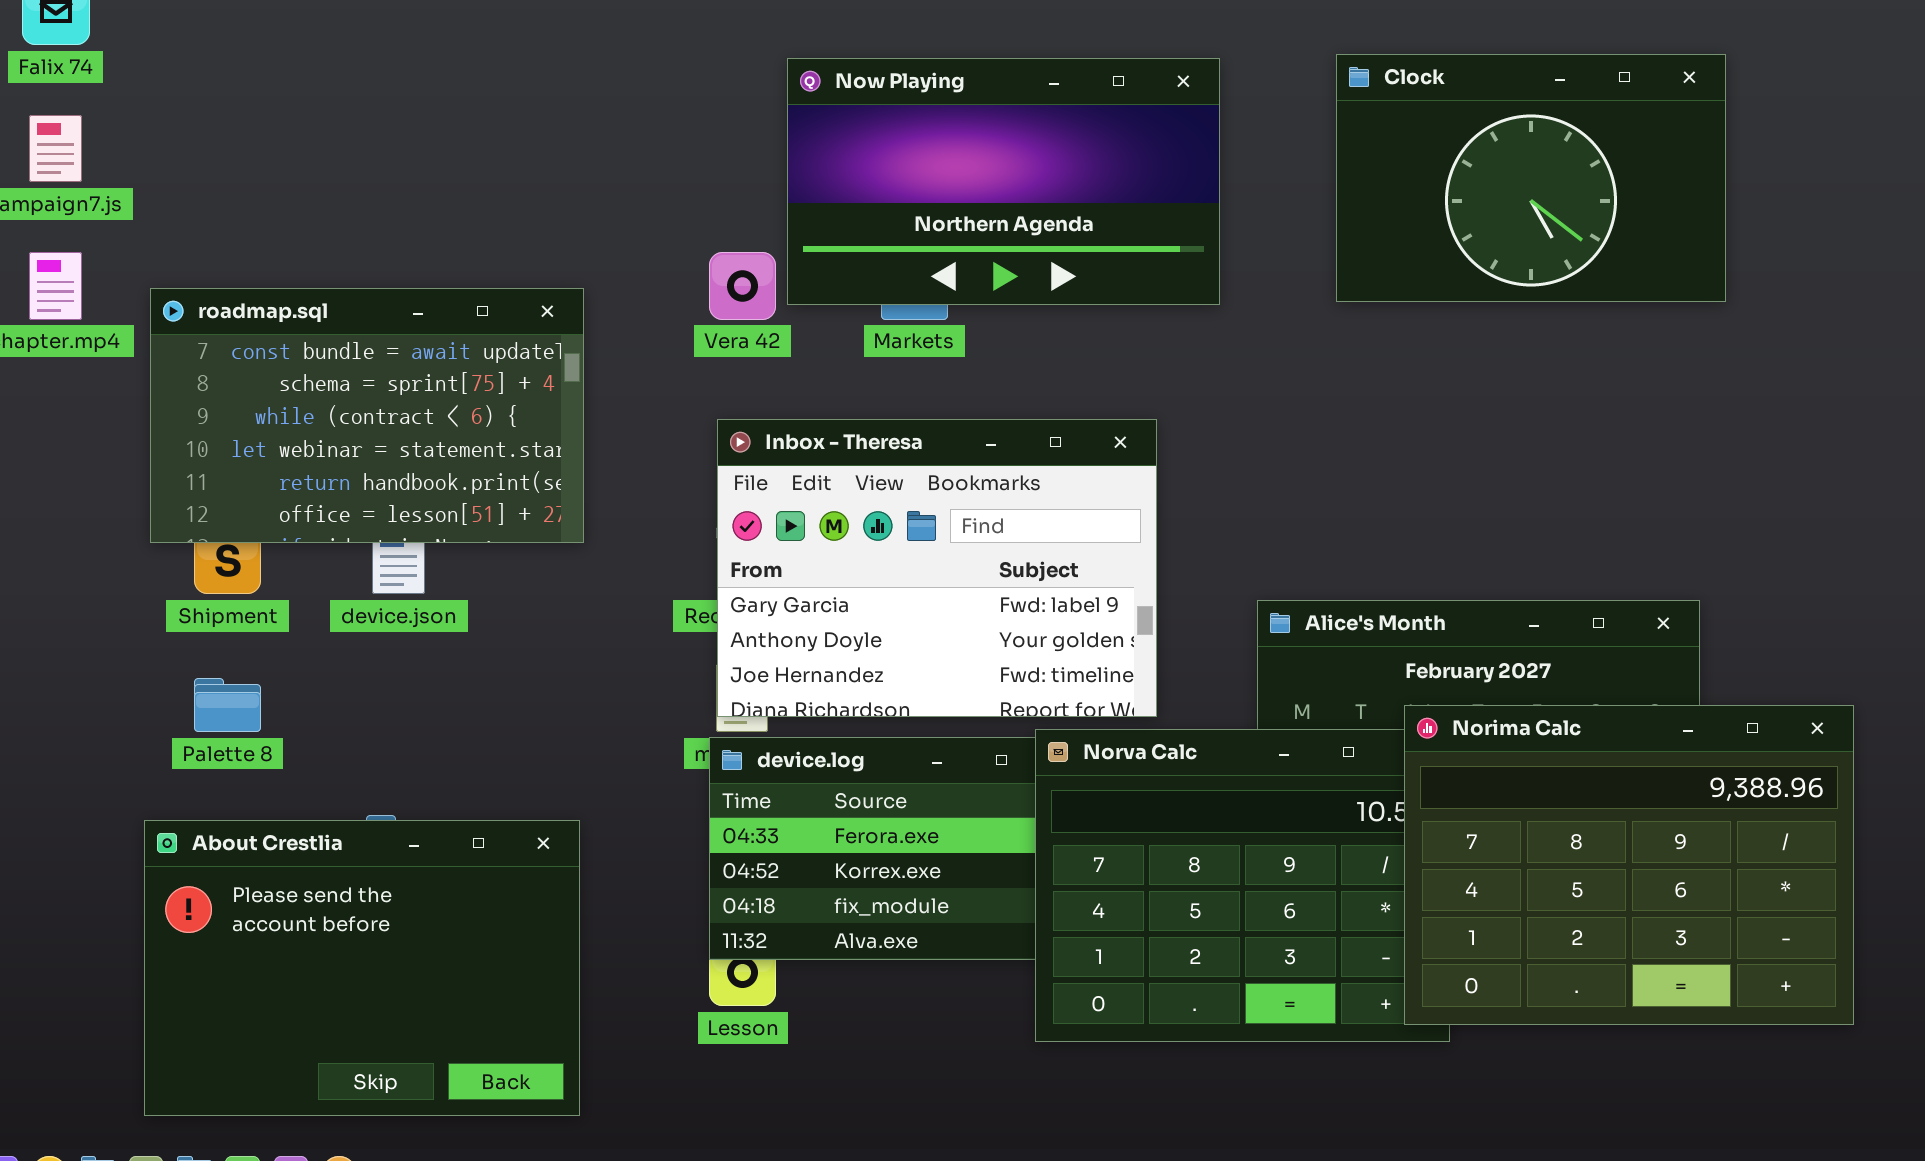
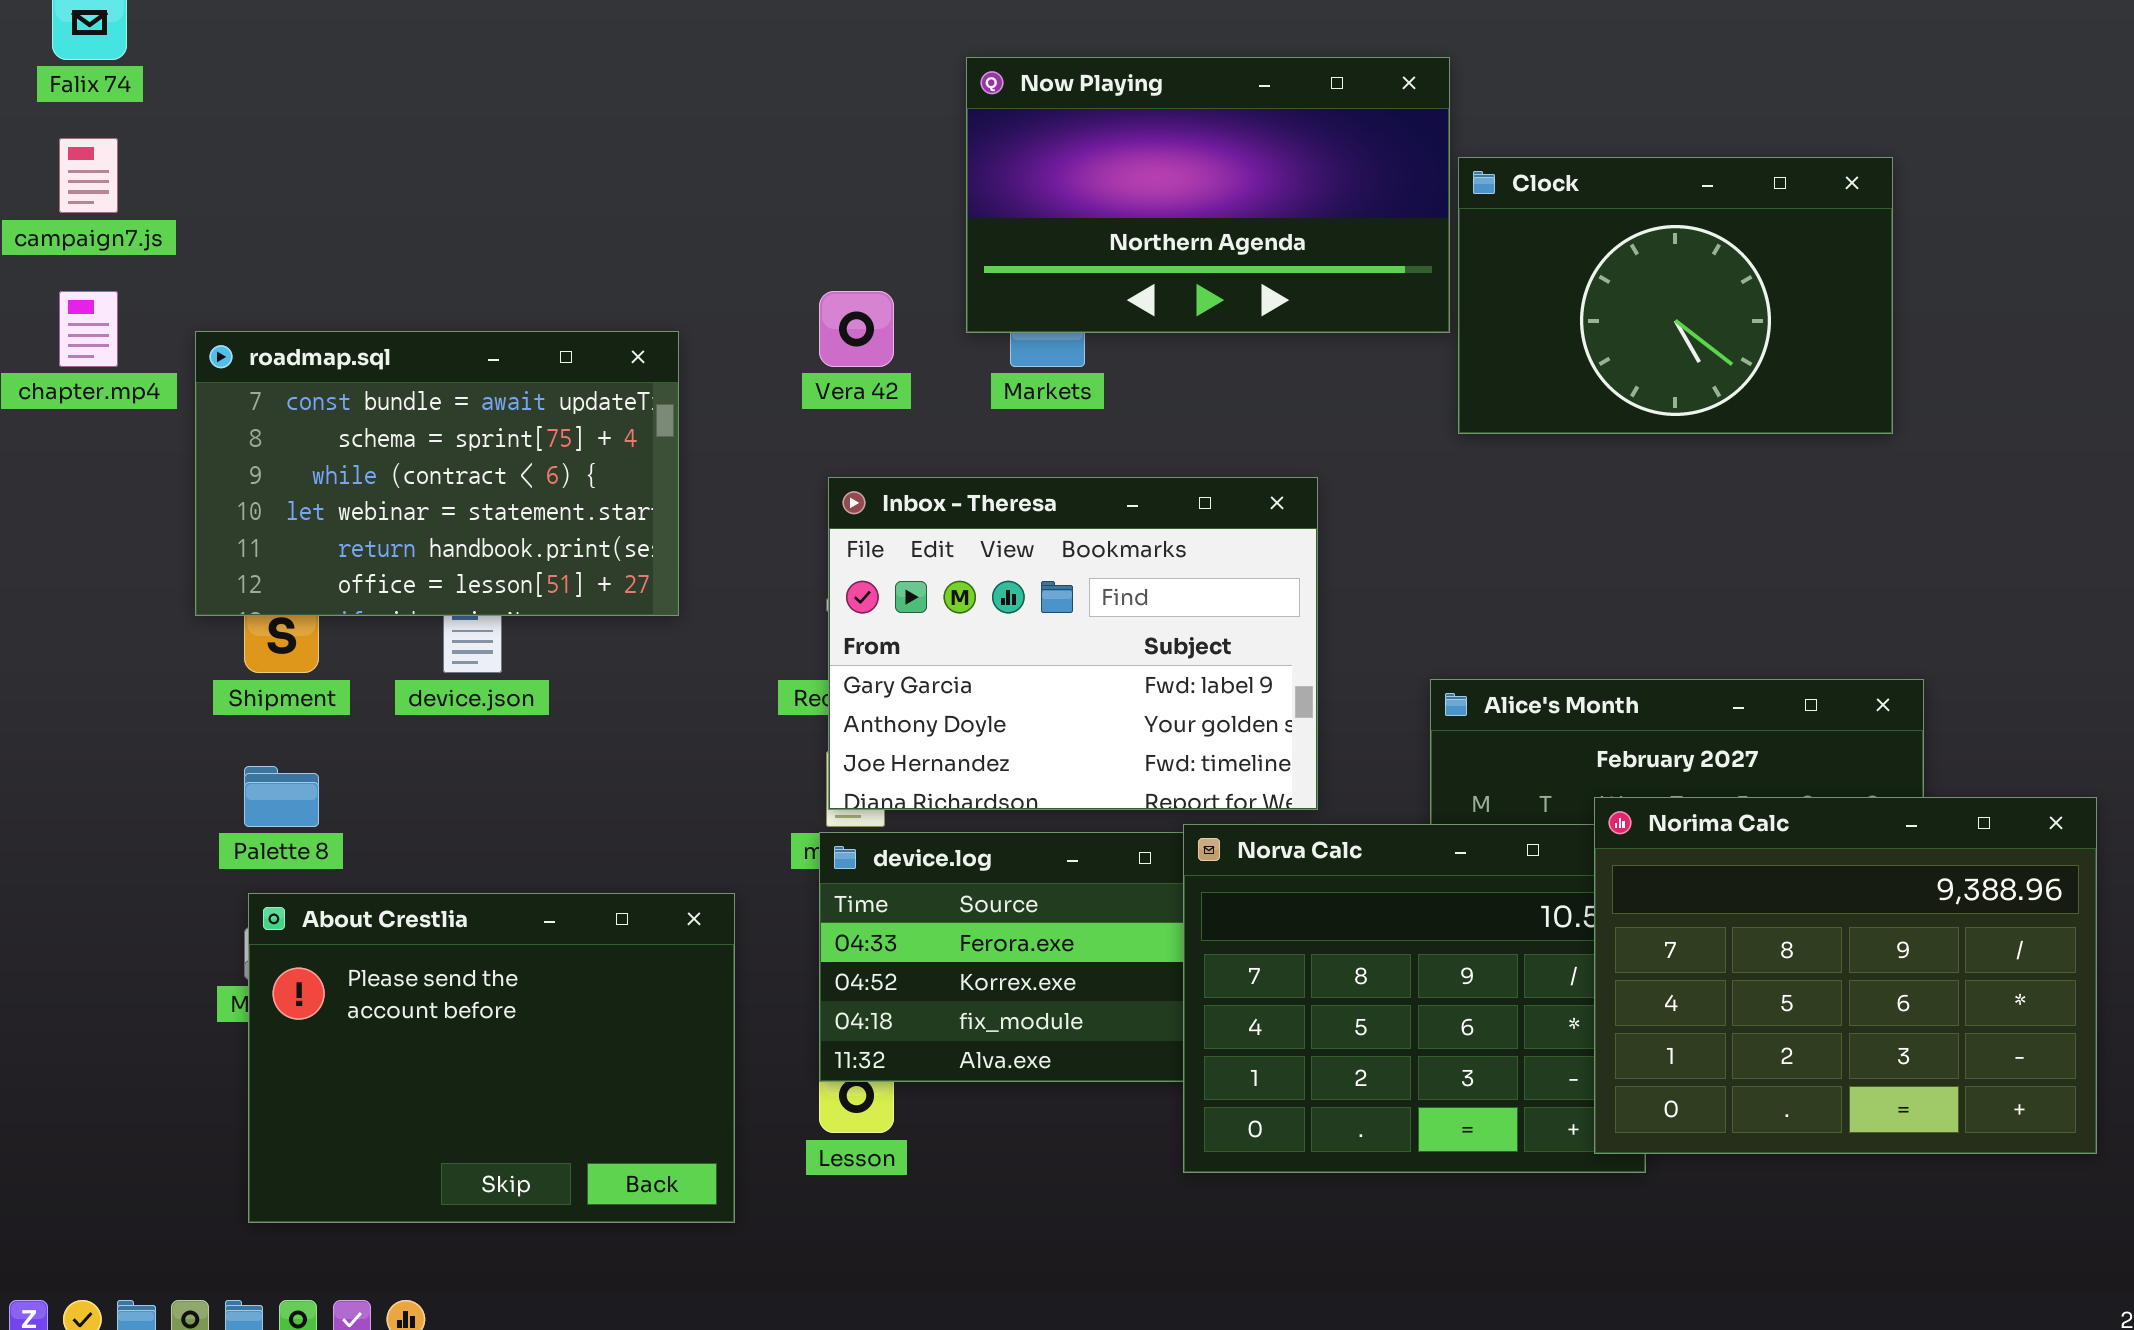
Clock: [1336,54,1726,302] -> [1458,157,1893,434], moved
Now Playing: [787,58,1220,305] -> [966,57,1450,333], moved
About Crestlia: [144,820,580,1116] -> [248,893,735,1223], moved

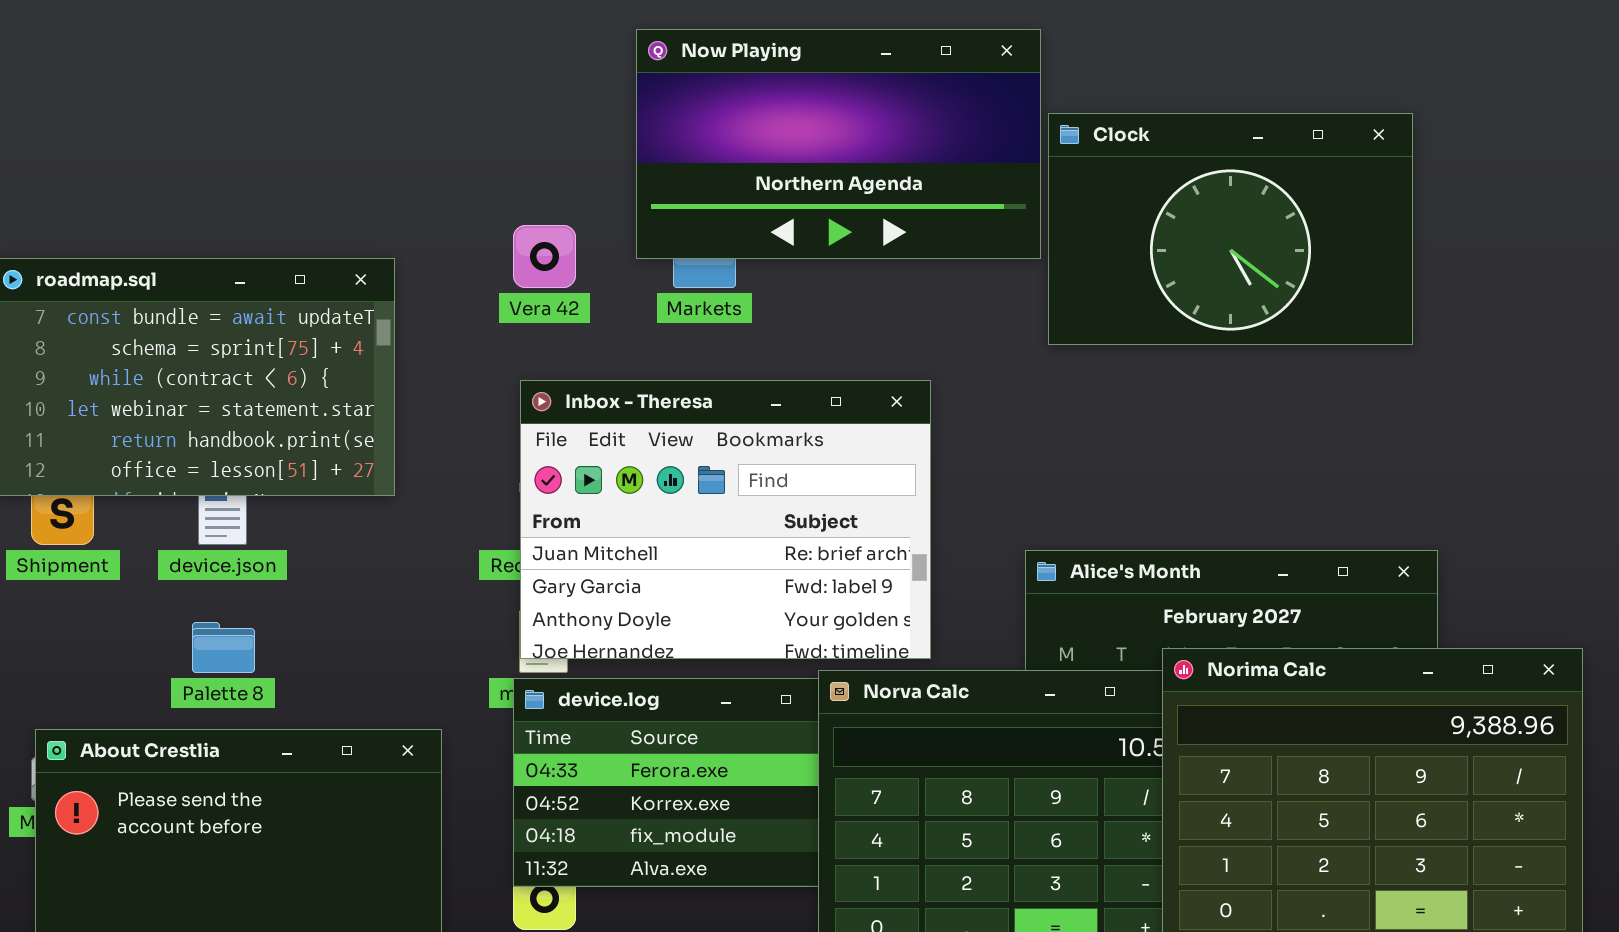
Inbox - Theresa: [828,477,1318,810] -> [520,380,931,659], scrolled up 1 row
Palette 8: [244,766,319,827] -> [192,622,255,673], moved

